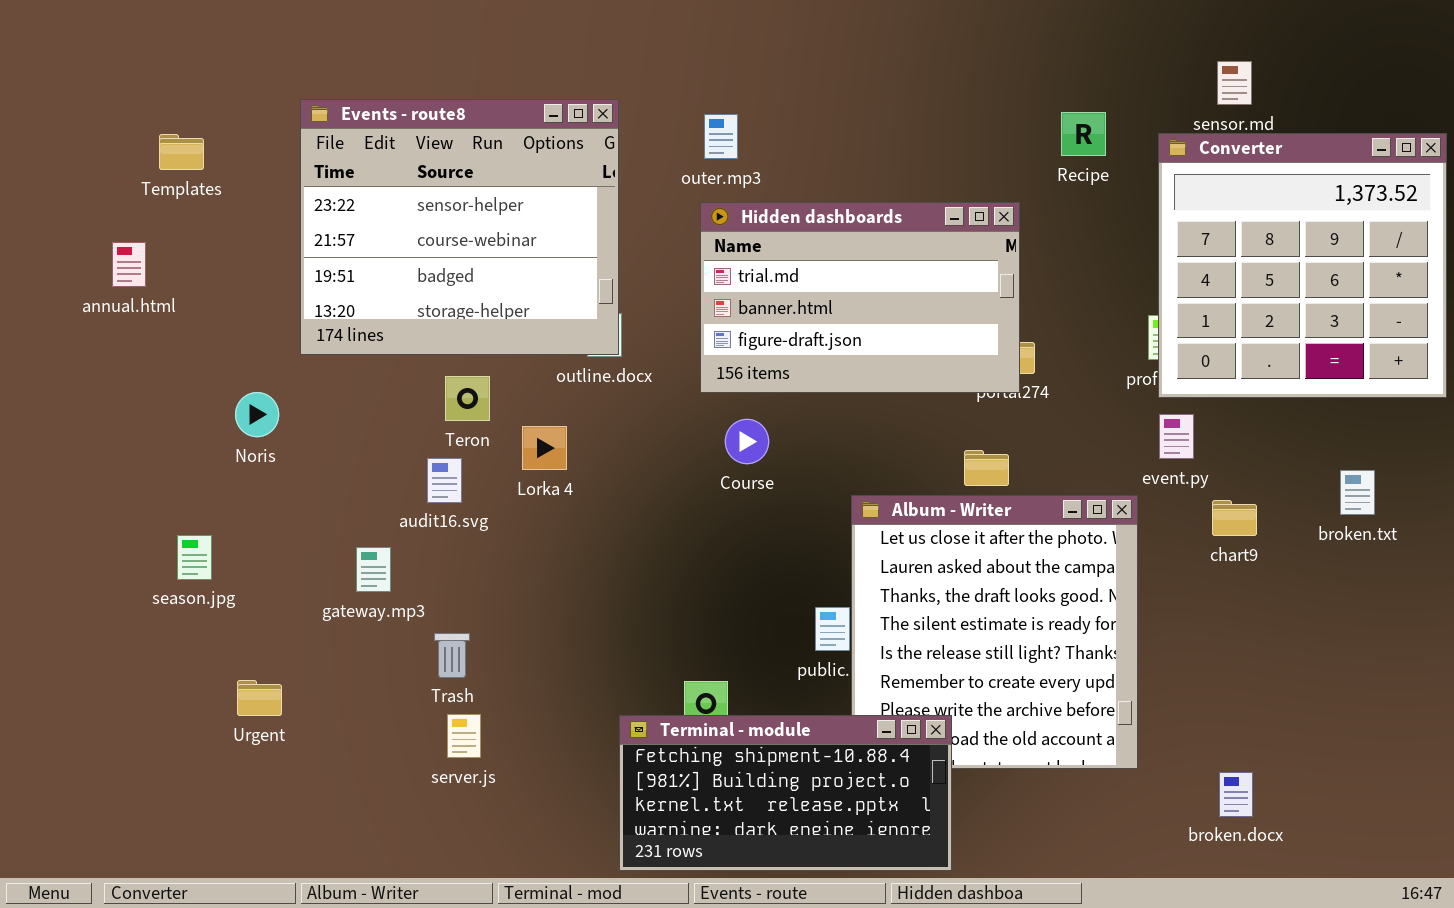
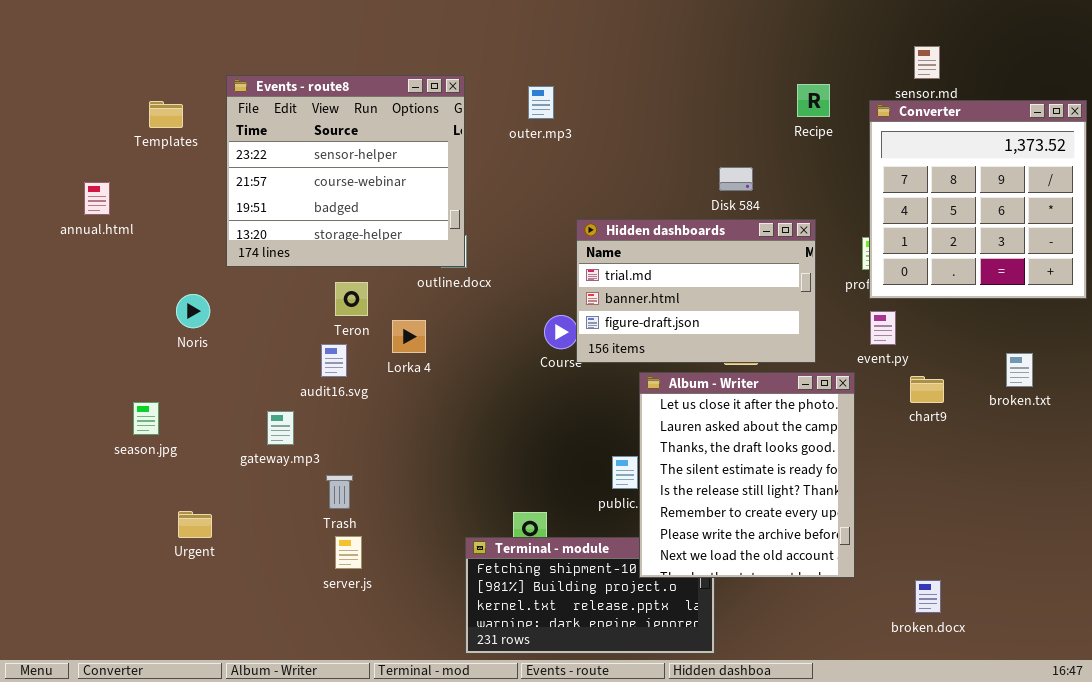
Templates: [159,134,204,170] -> [149,101,183,128], moved
Hidden dashboards: [700,202,1020,393] -> [576,219,816,363], moved
Album - Writer: [851,495,1138,769] -> [639,372,855,578], raised

